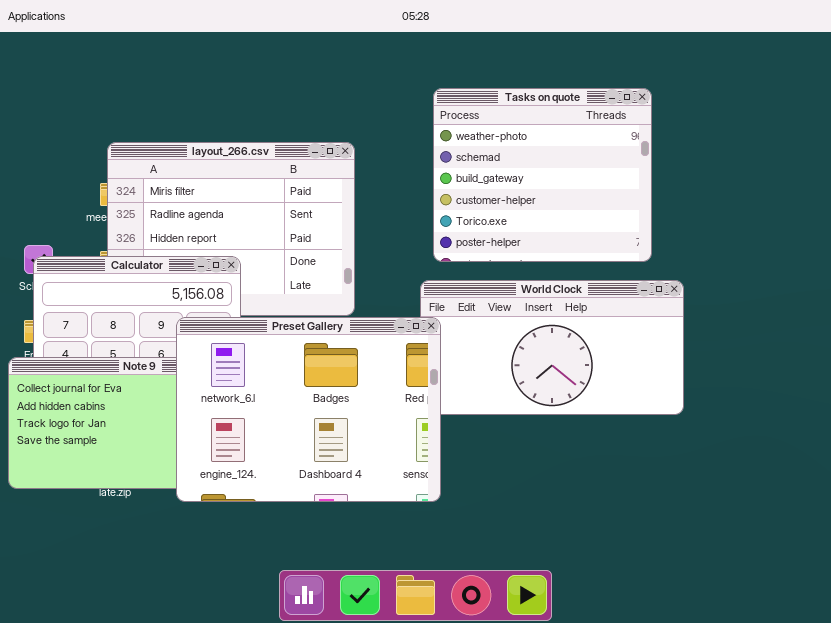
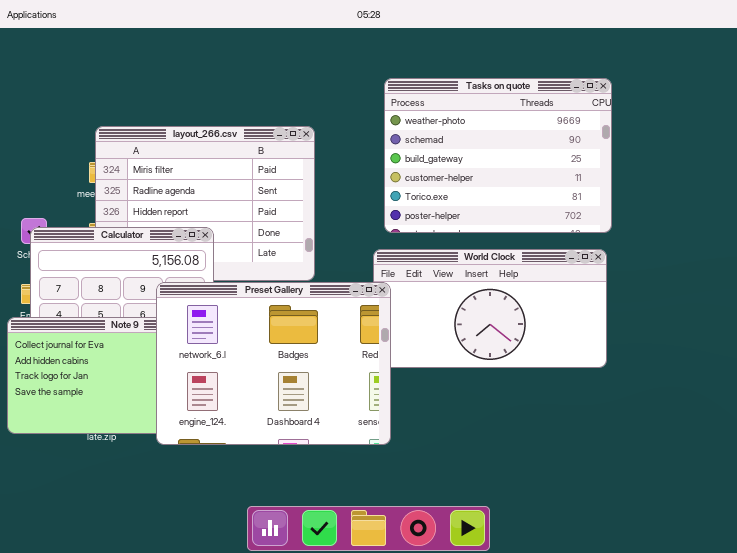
Tasks on quote: [433,88,652,262] -> [384,78,612,233], resized

